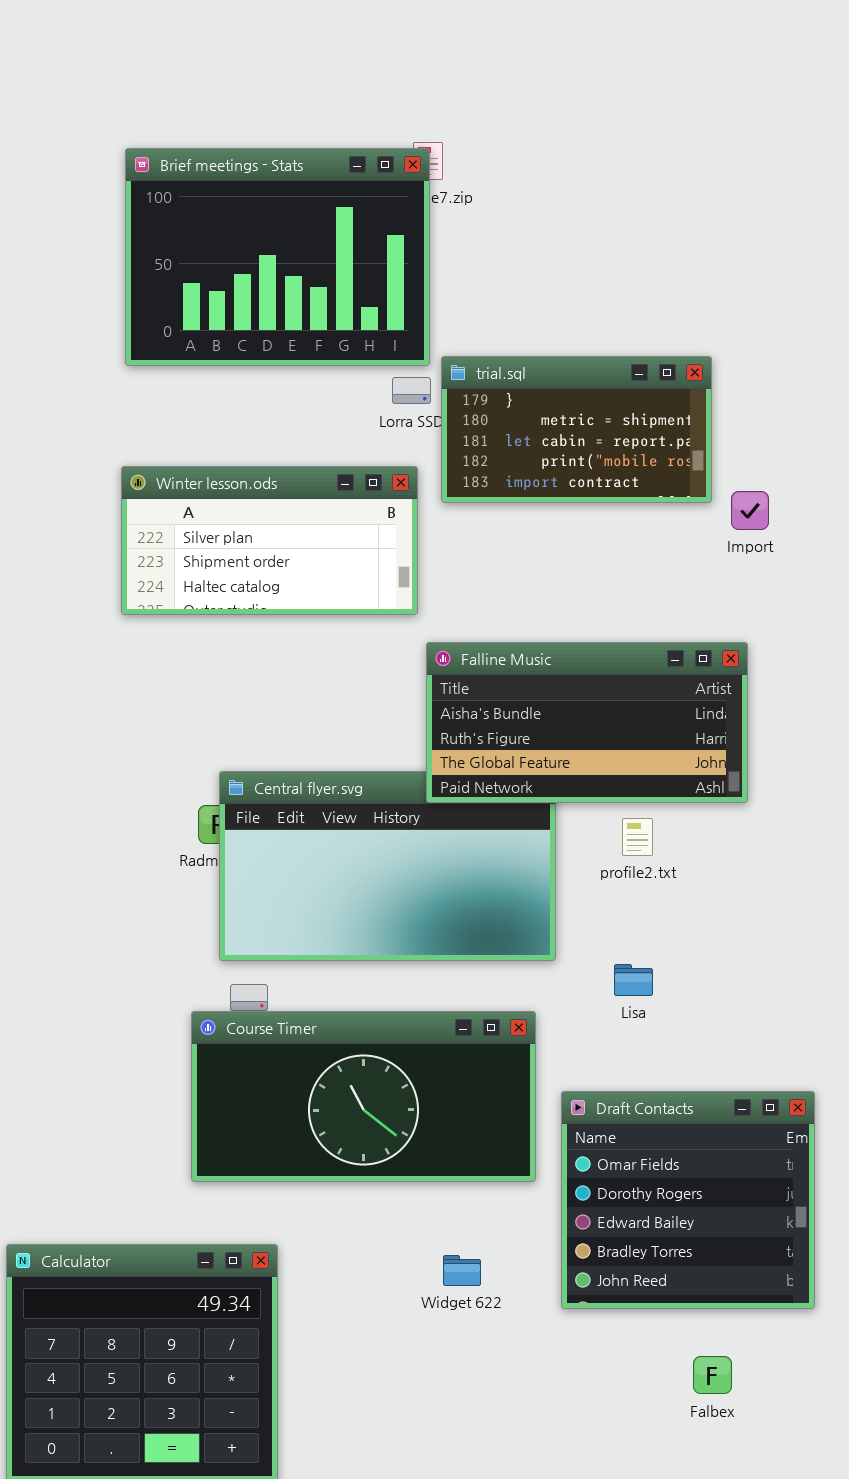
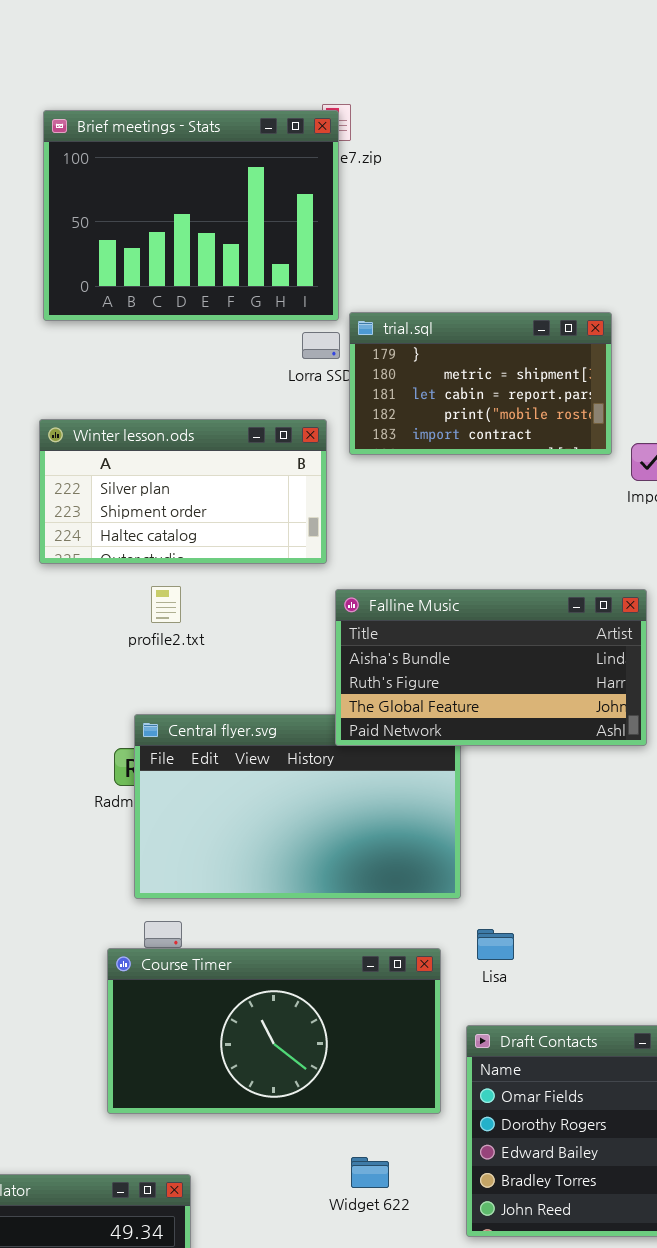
profile2.txt: [622,818,653,856] -> [151,586,181,623], moved
Lisa: [614,964,653,996] -> [477,929,514,960], moved
Widget 622: [443,1255,481,1286] -> [351,1157,389,1188], moved

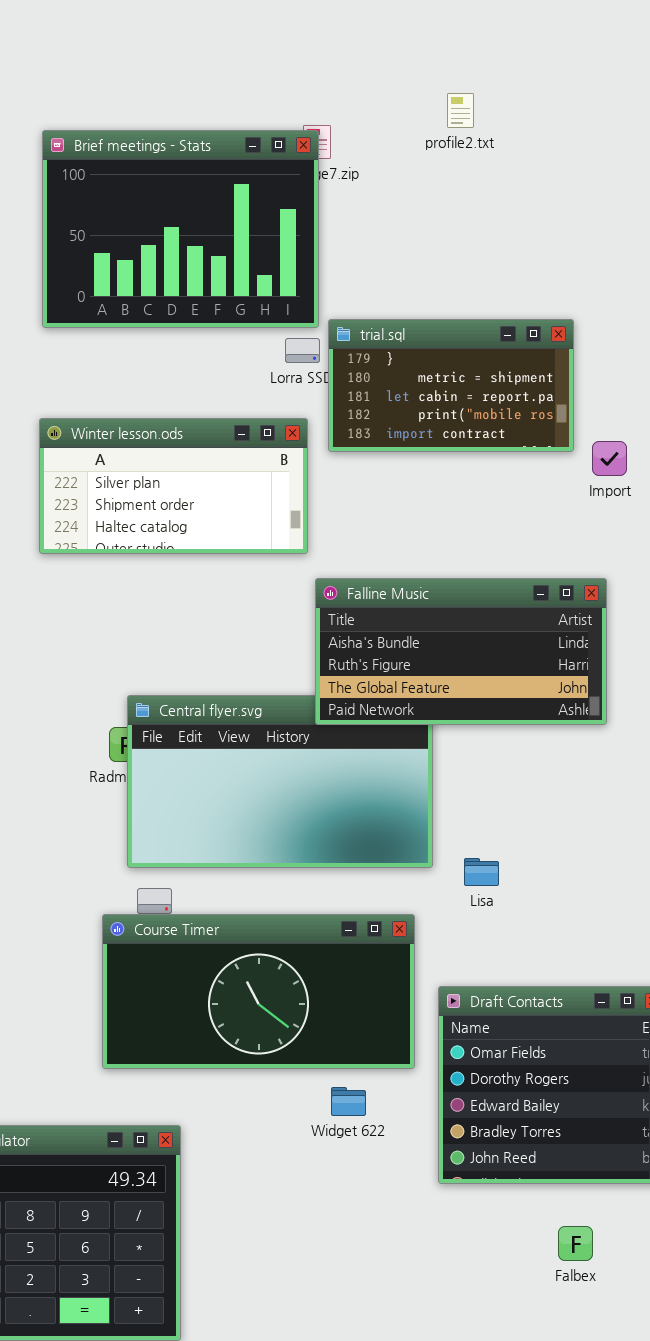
profile2.txt: [151,586,181,623] -> [447,93,474,128], moved
Lisa: [477,929,514,960] -> [464,858,499,886], moved
Widget 622: [351,1157,389,1188] -> [331,1087,366,1116], moved

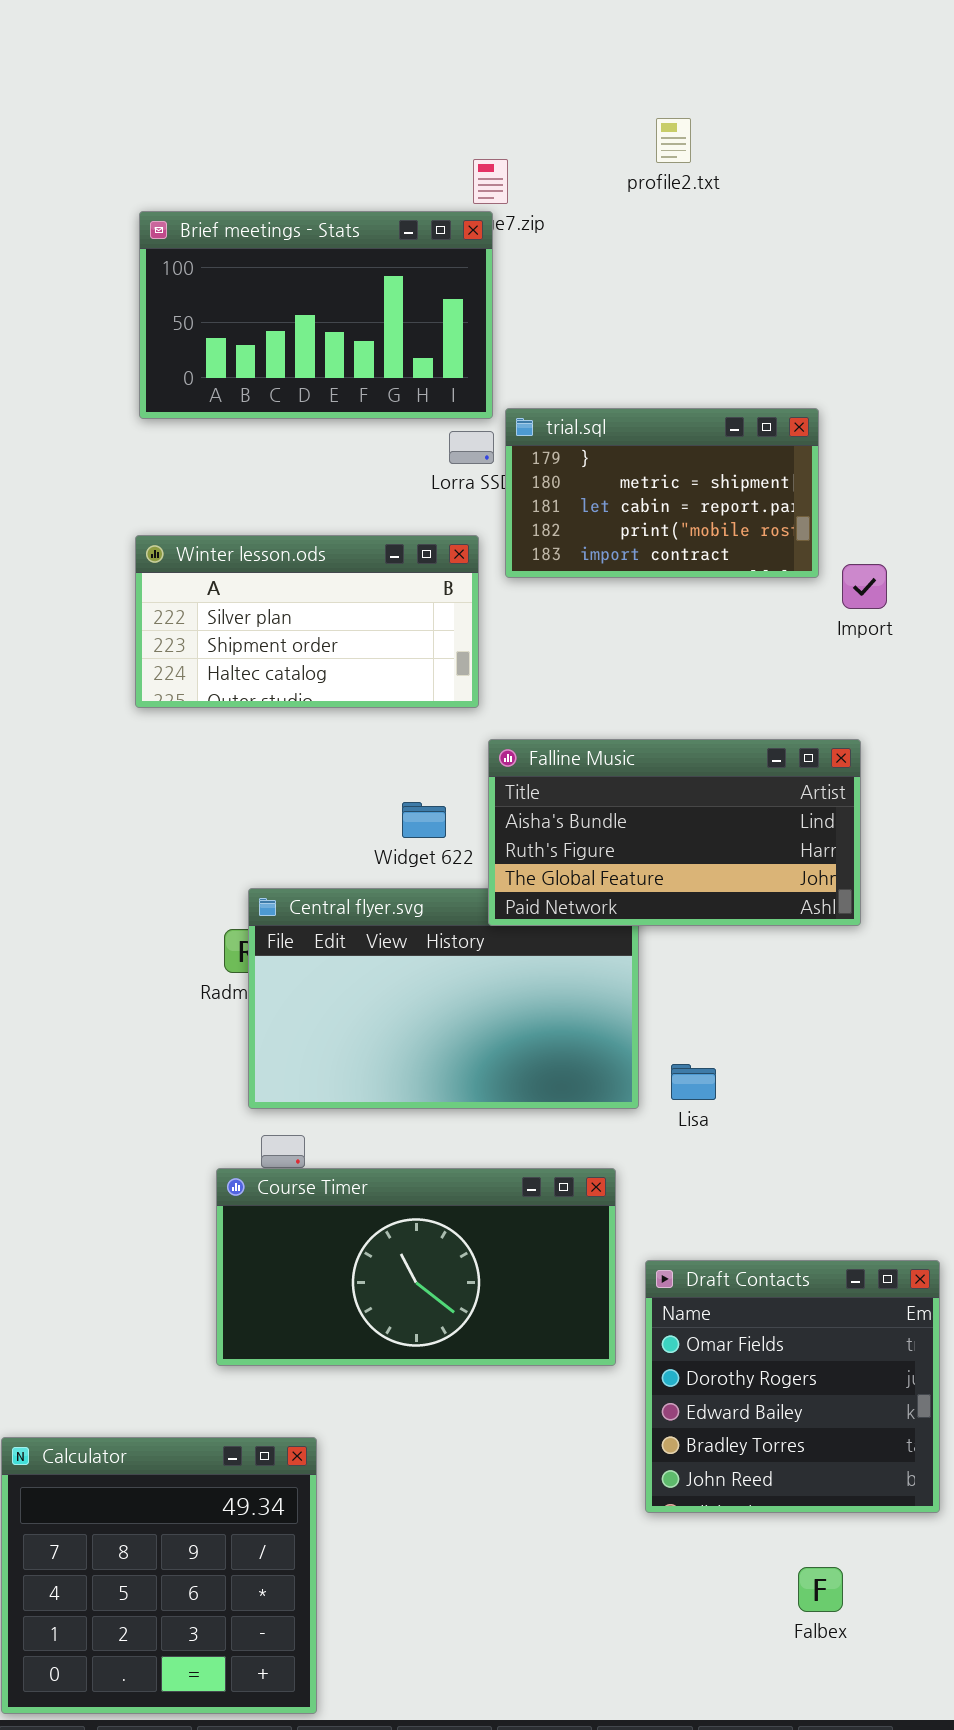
Brief meetings - Stats: [42,130,319,328] -> [139,211,493,419], resized
Lisa: [464,858,499,886] -> [671,1064,716,1100], moved
Widget 622: [331,1087,366,1116] -> [402,802,446,838], moved

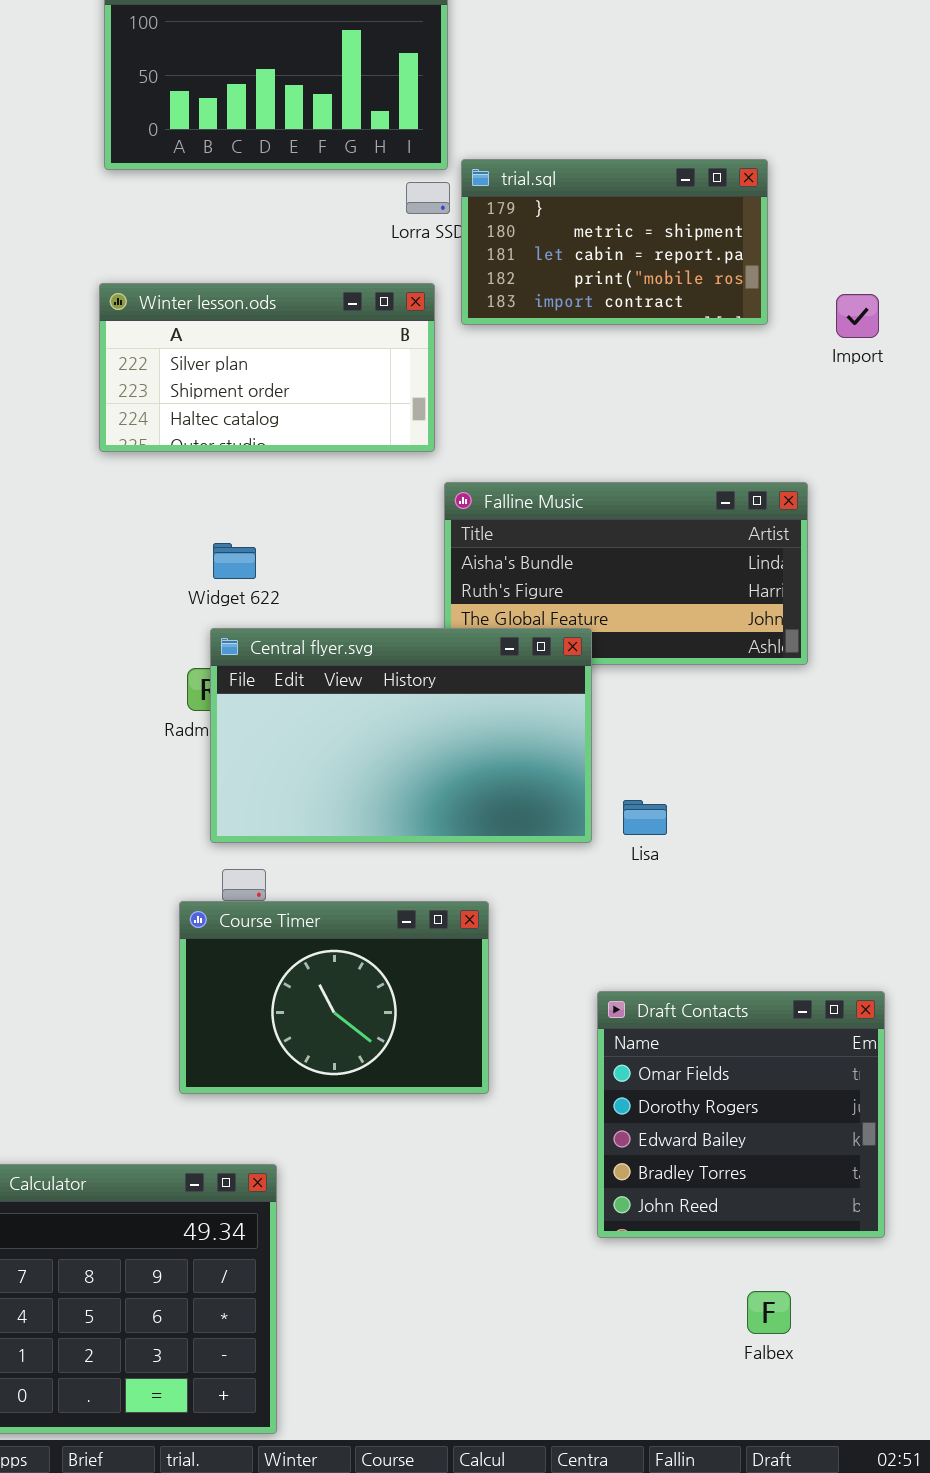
Import: [842,564,887,609] -> [836,294,879,338], moved
Widget 622: [402,802,446,838] -> [213,543,256,579], moved
Central flyer.svg: [248,888,639,1109] -> [210,628,592,843], raised
Course Timer: [216,1168,616,1366] -> [179,901,489,1094], resized

